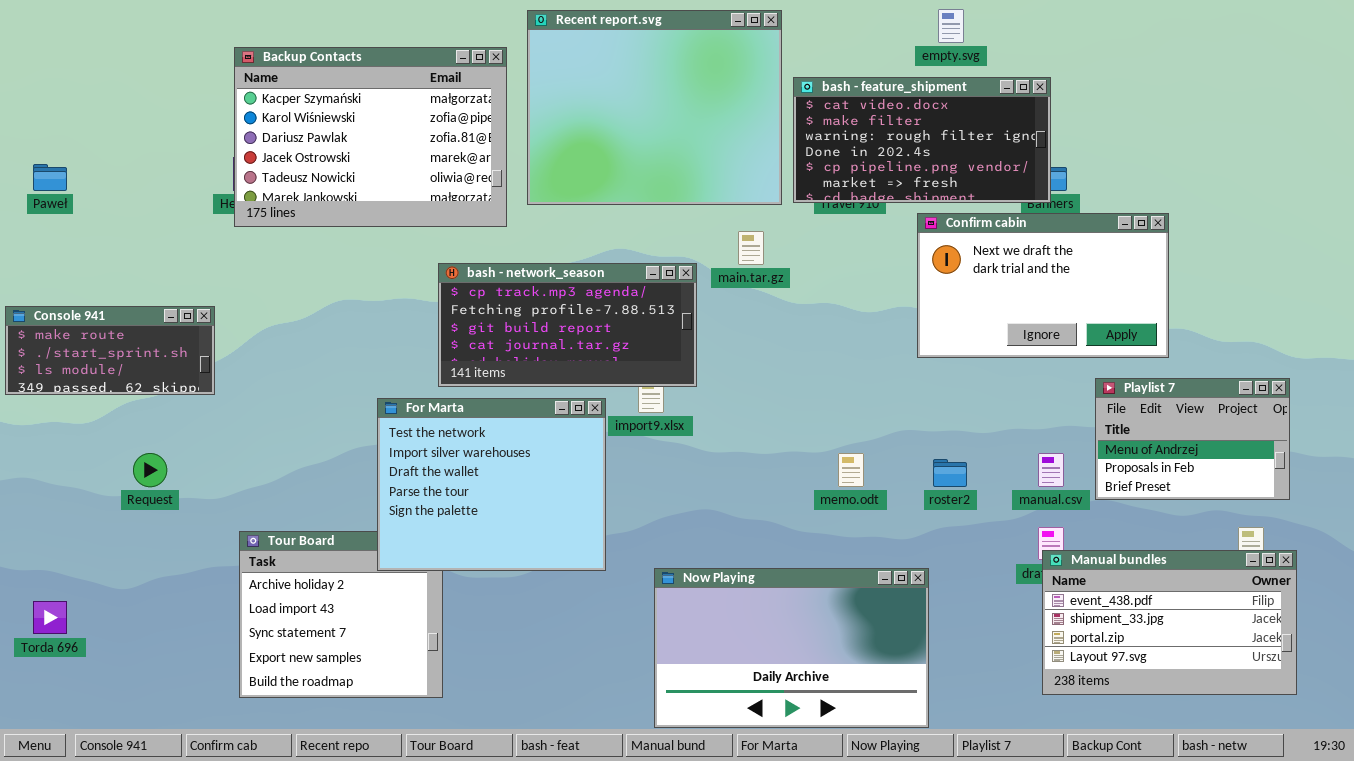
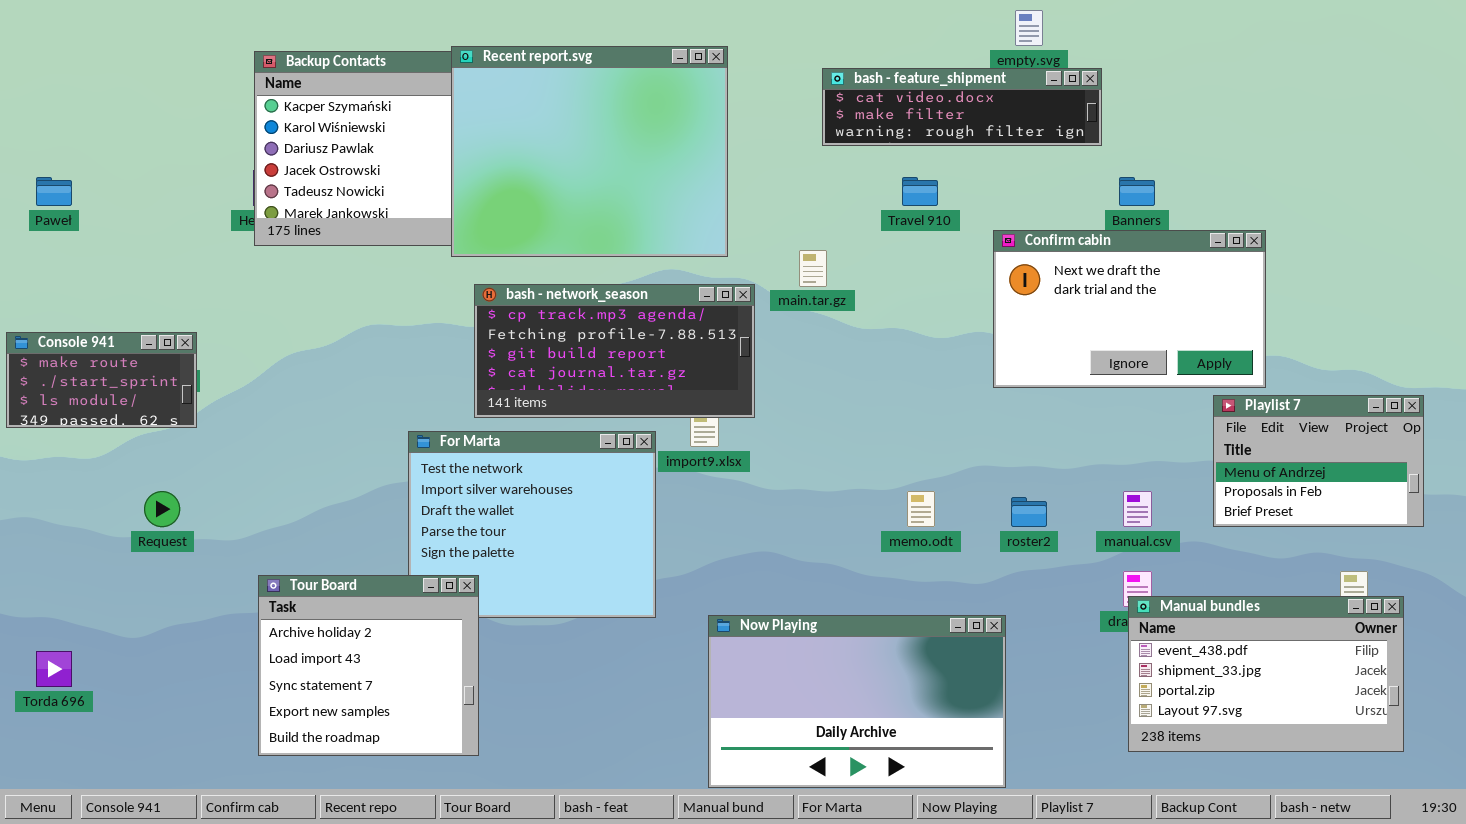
Recent report.svg: [527,10,782,205] -> [451,46,728,257], moved
bash - feature_shipment: [793,77,1051,203] -> [822,68,1102,146], moved, resized
Console 941: [5,306,215,395] -> [6,332,197,428], resized
Playlist 7: [1095,378,1290,500] -> [1213,395,1424,527], moved
Tour Board: [239,531,443,698] -> [258,575,479,756], raised

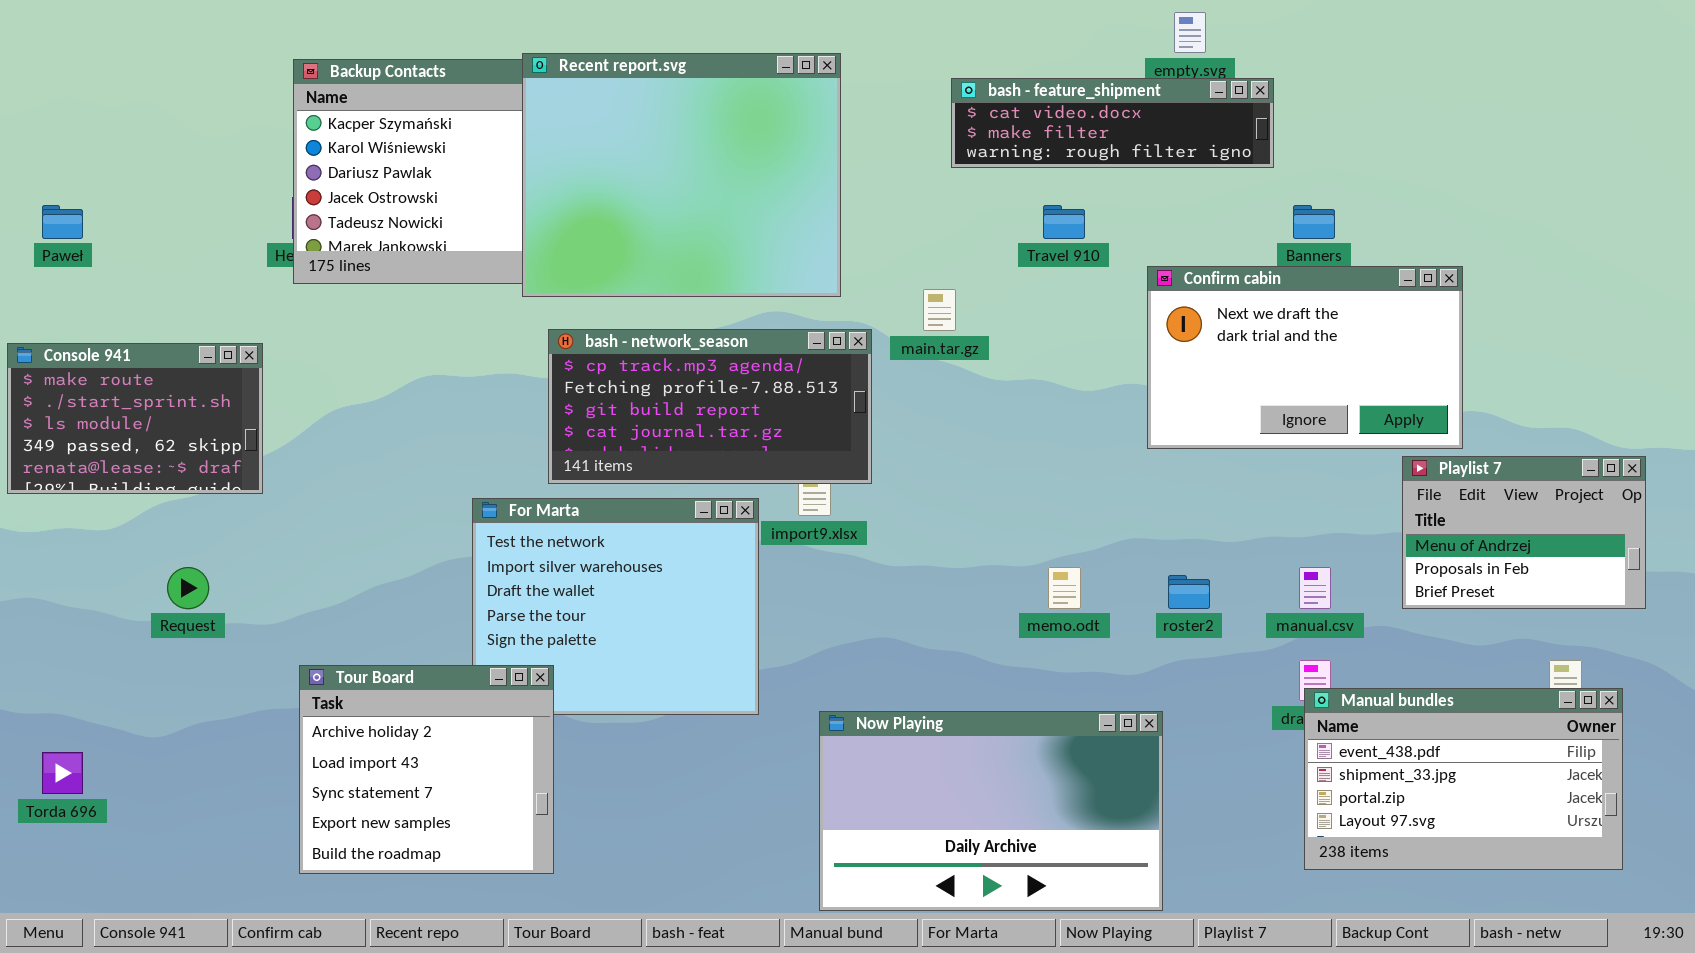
Console 941: [6,332,197,428] -> [7,343,263,494], resized

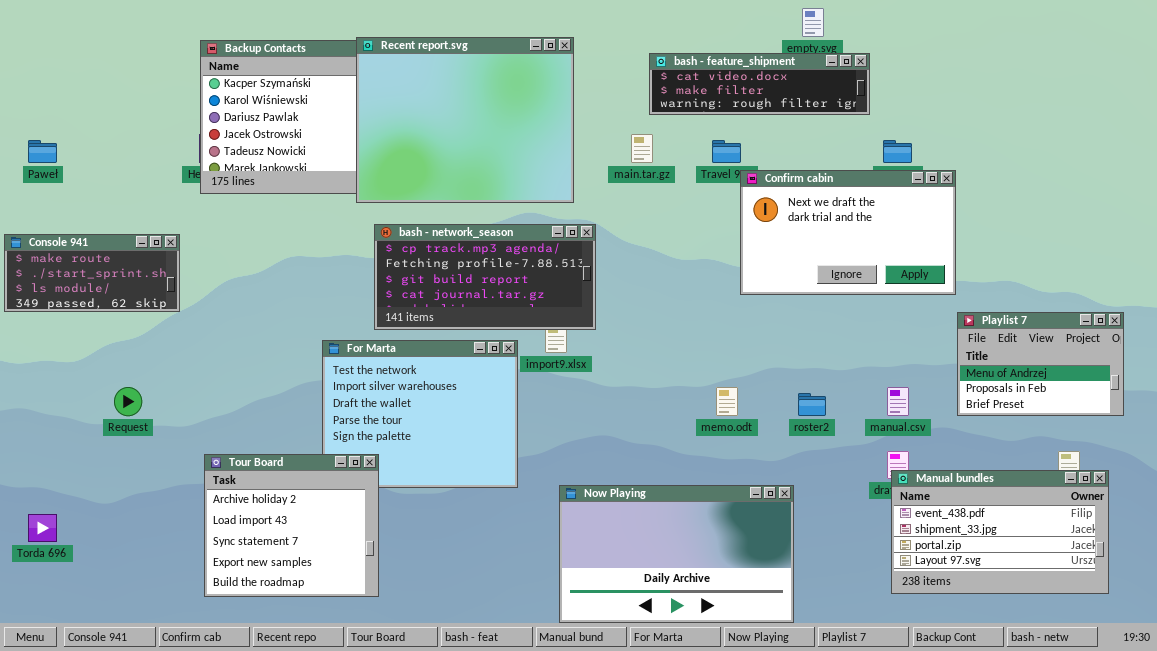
Confirm cabin: [1147,266,1463,449] -> [740,170,956,295], moved
main.tar.gz: [923,289,956,331] -> [631,134,653,163], moved
Console 941: [7,343,263,494] -> [4,234,180,312], resized

